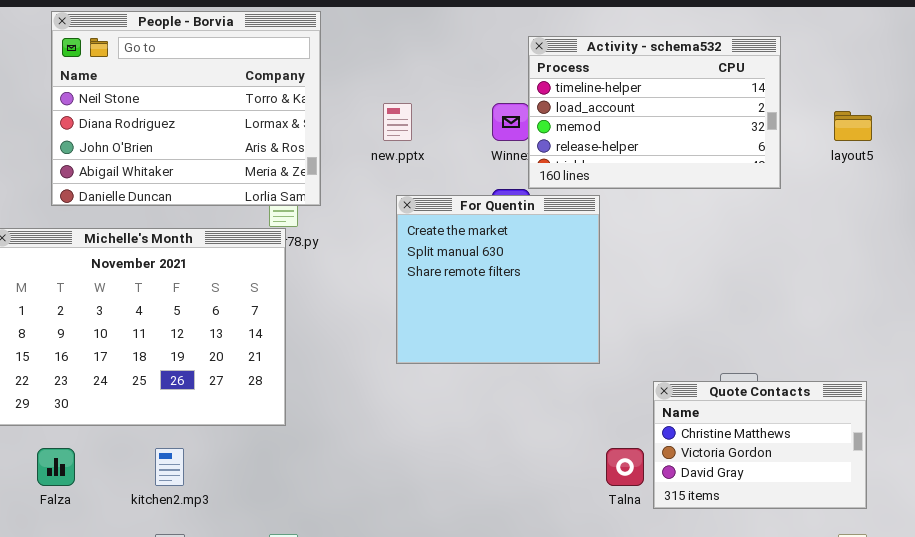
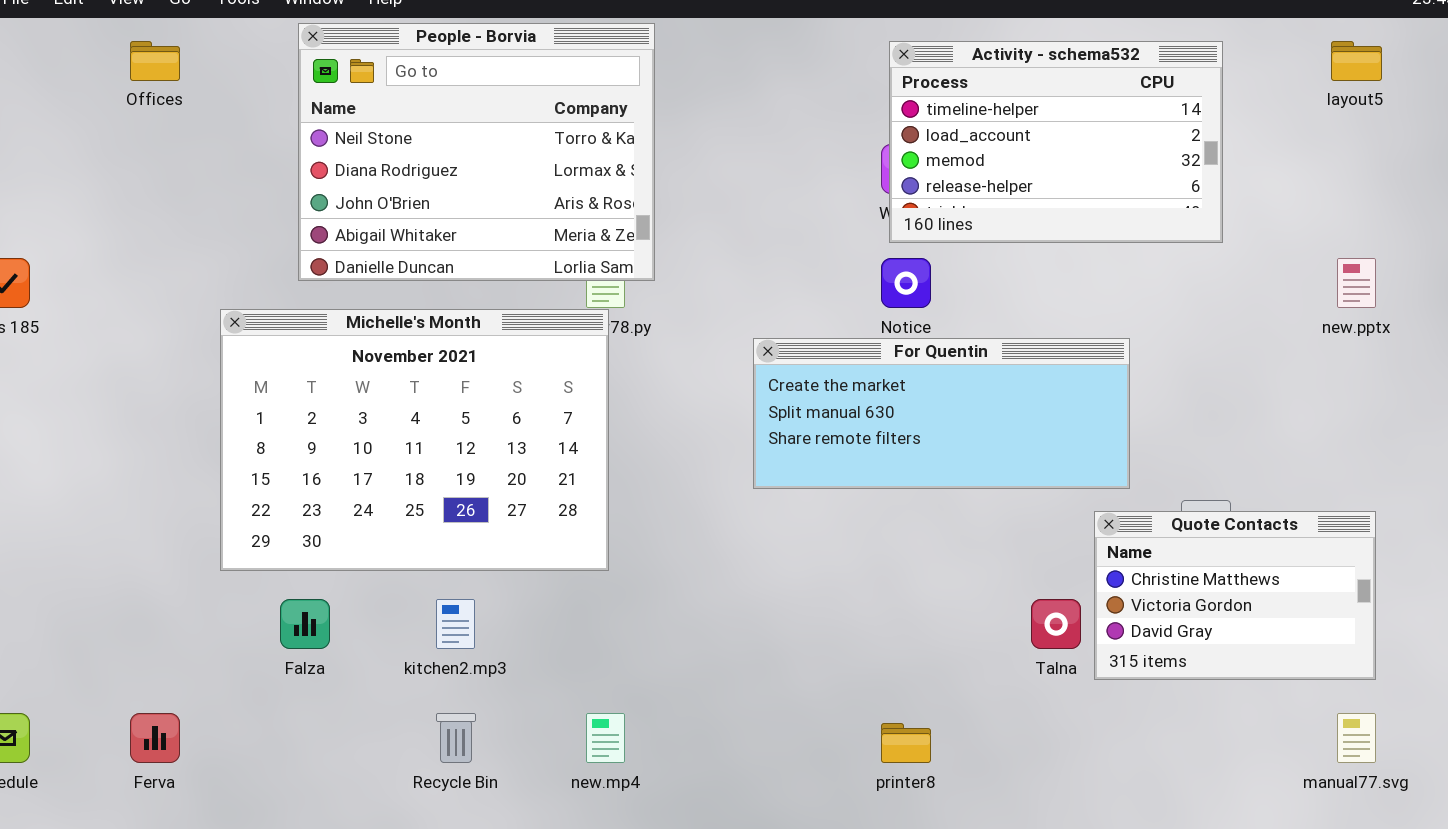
Activity - schema532: [528,36,781,189] -> [889,41,1223,243], moved
new.pptx: [383,103,412,141] -> [1337,258,1376,308], moved
layout5: [834,111,872,141] -> [1331,41,1382,81], moved
For Quentin: [396,195,600,364] -> [753,338,1130,489], resized

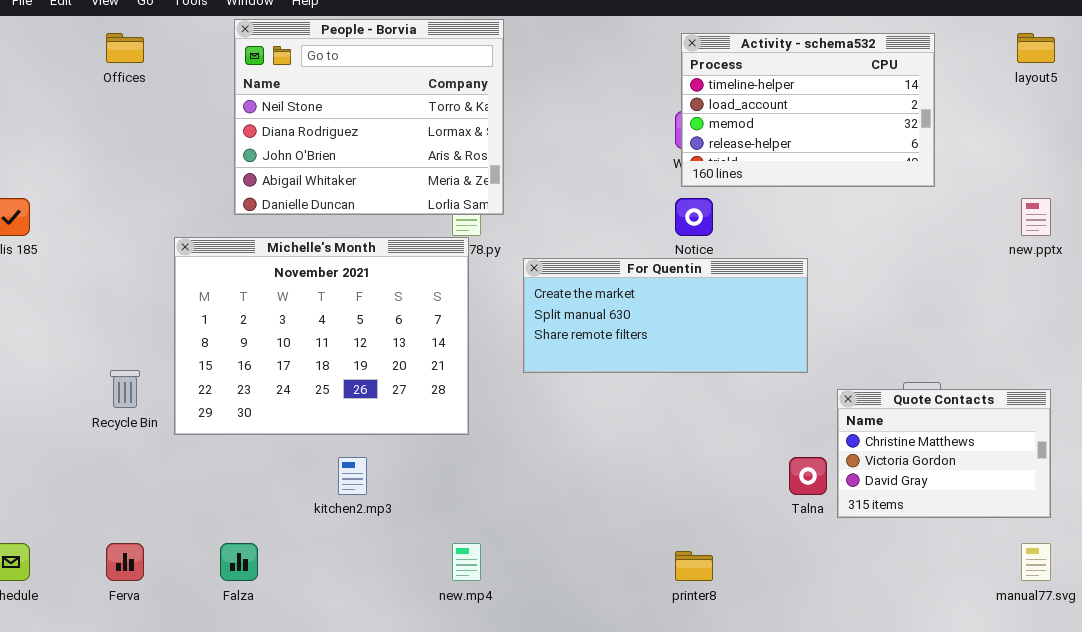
For Quentin: [753,338,1130,489] -> [523,258,808,373], moved
Falza: [280,599,330,649] -> [220,543,258,581], moved
Recycle Bin: [436,713,476,763] -> [110,370,140,408], moved

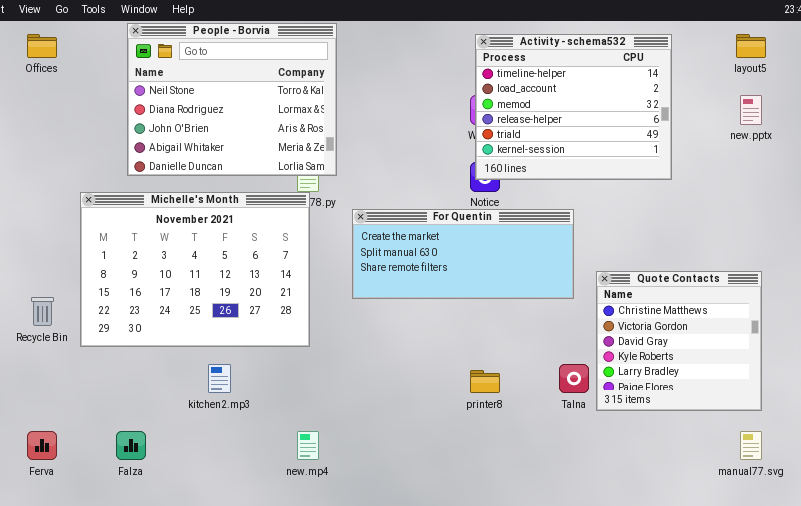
Activity - schema532: [681,33,935,187] -> [475,34,672,180], resized
new.pptx: [1021,198,1051,236] -> [740,95,762,125], moved
Quote Contacts: [837,389,1051,518] -> [596,271,762,411], resized
printer8: [675,551,713,581] -> [470,370,500,393], moved

